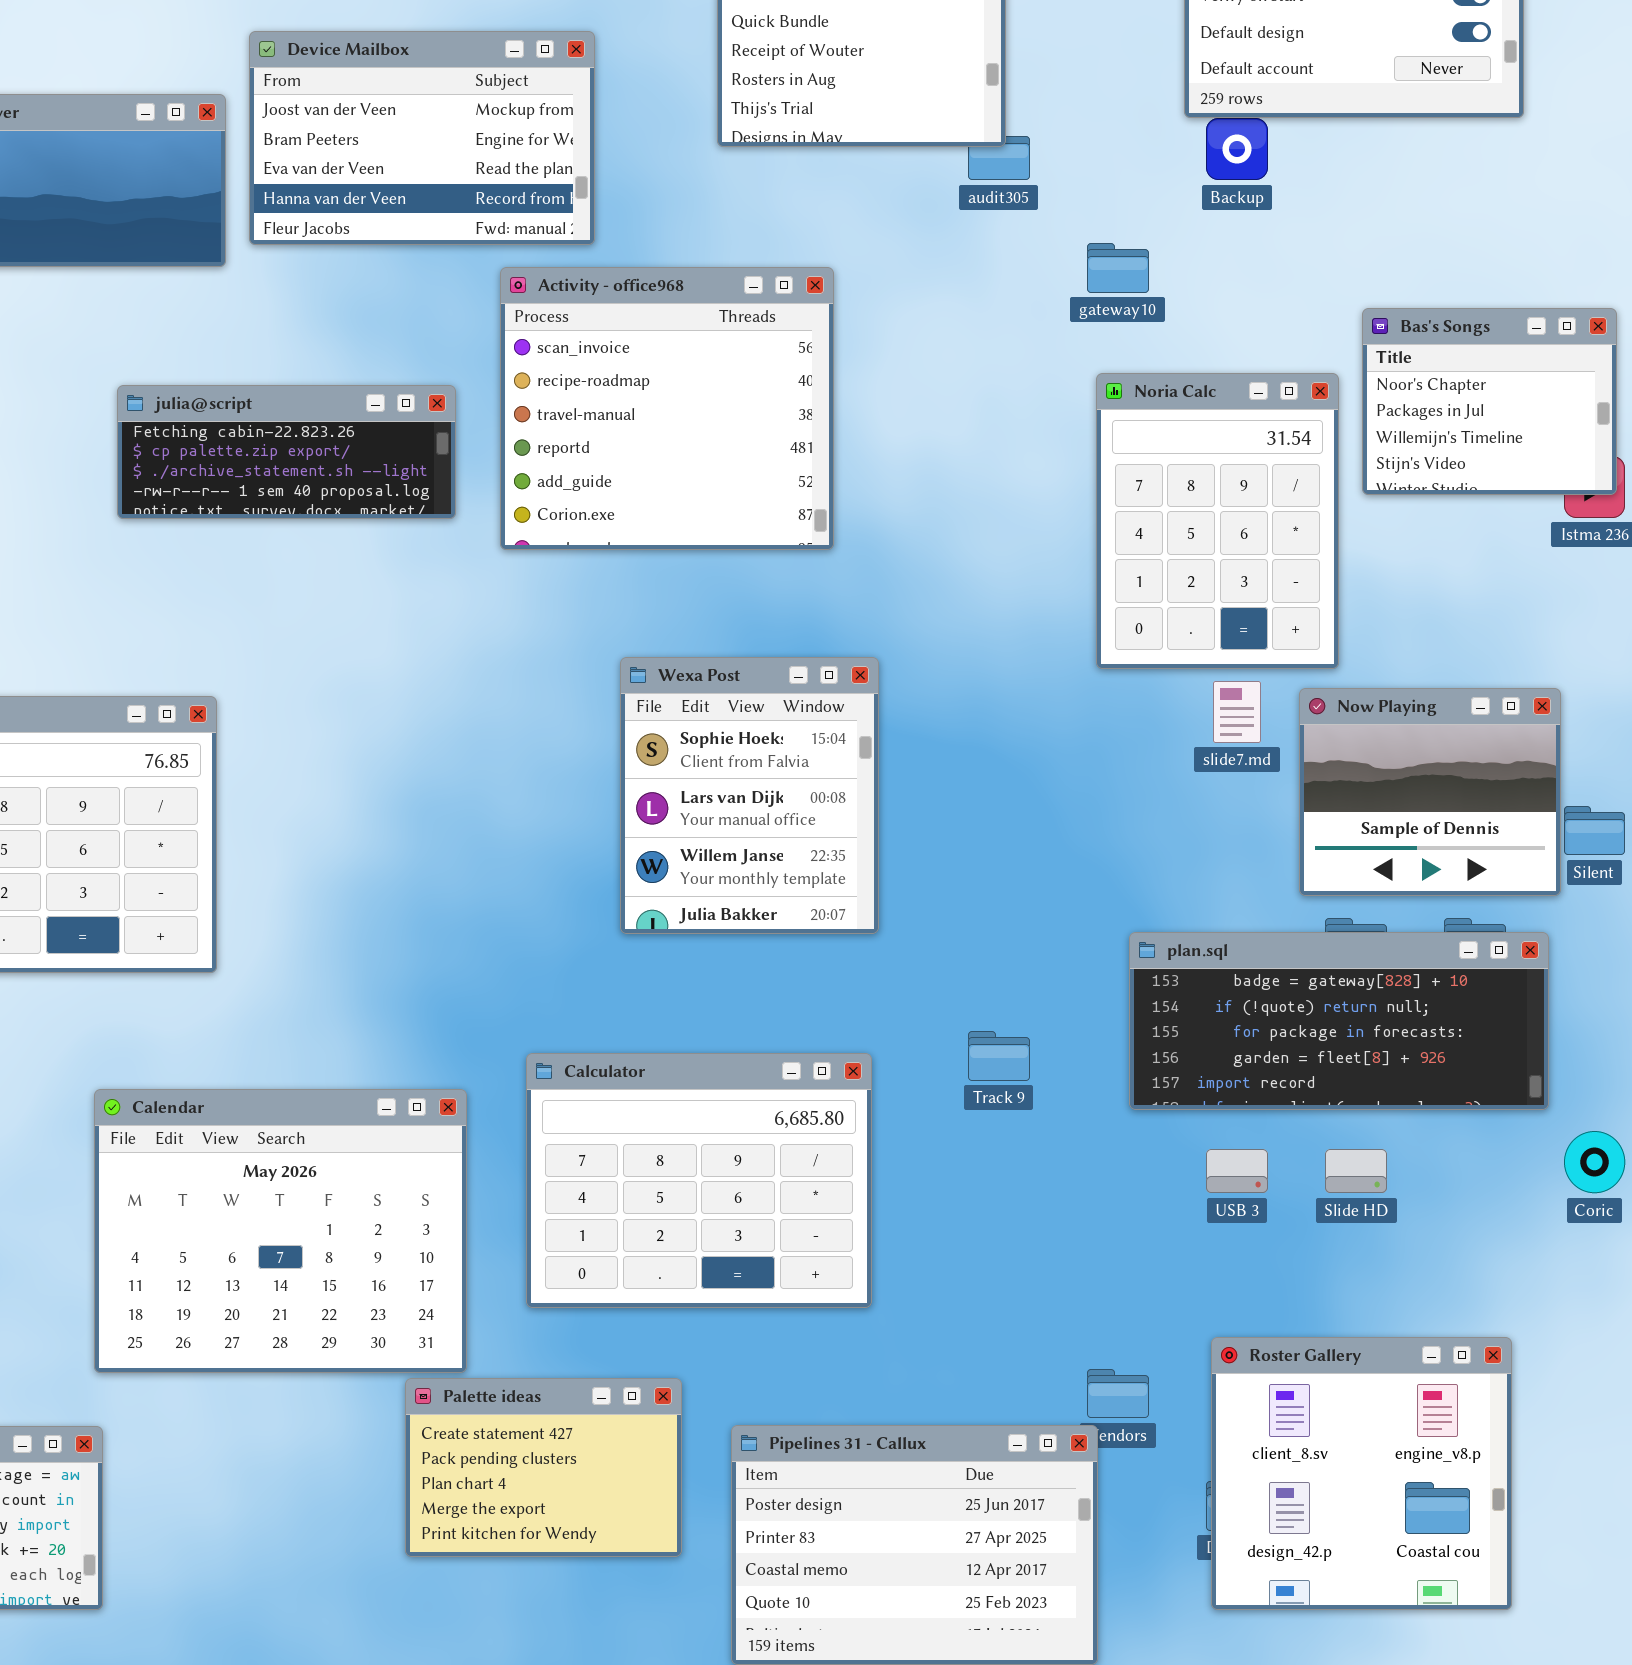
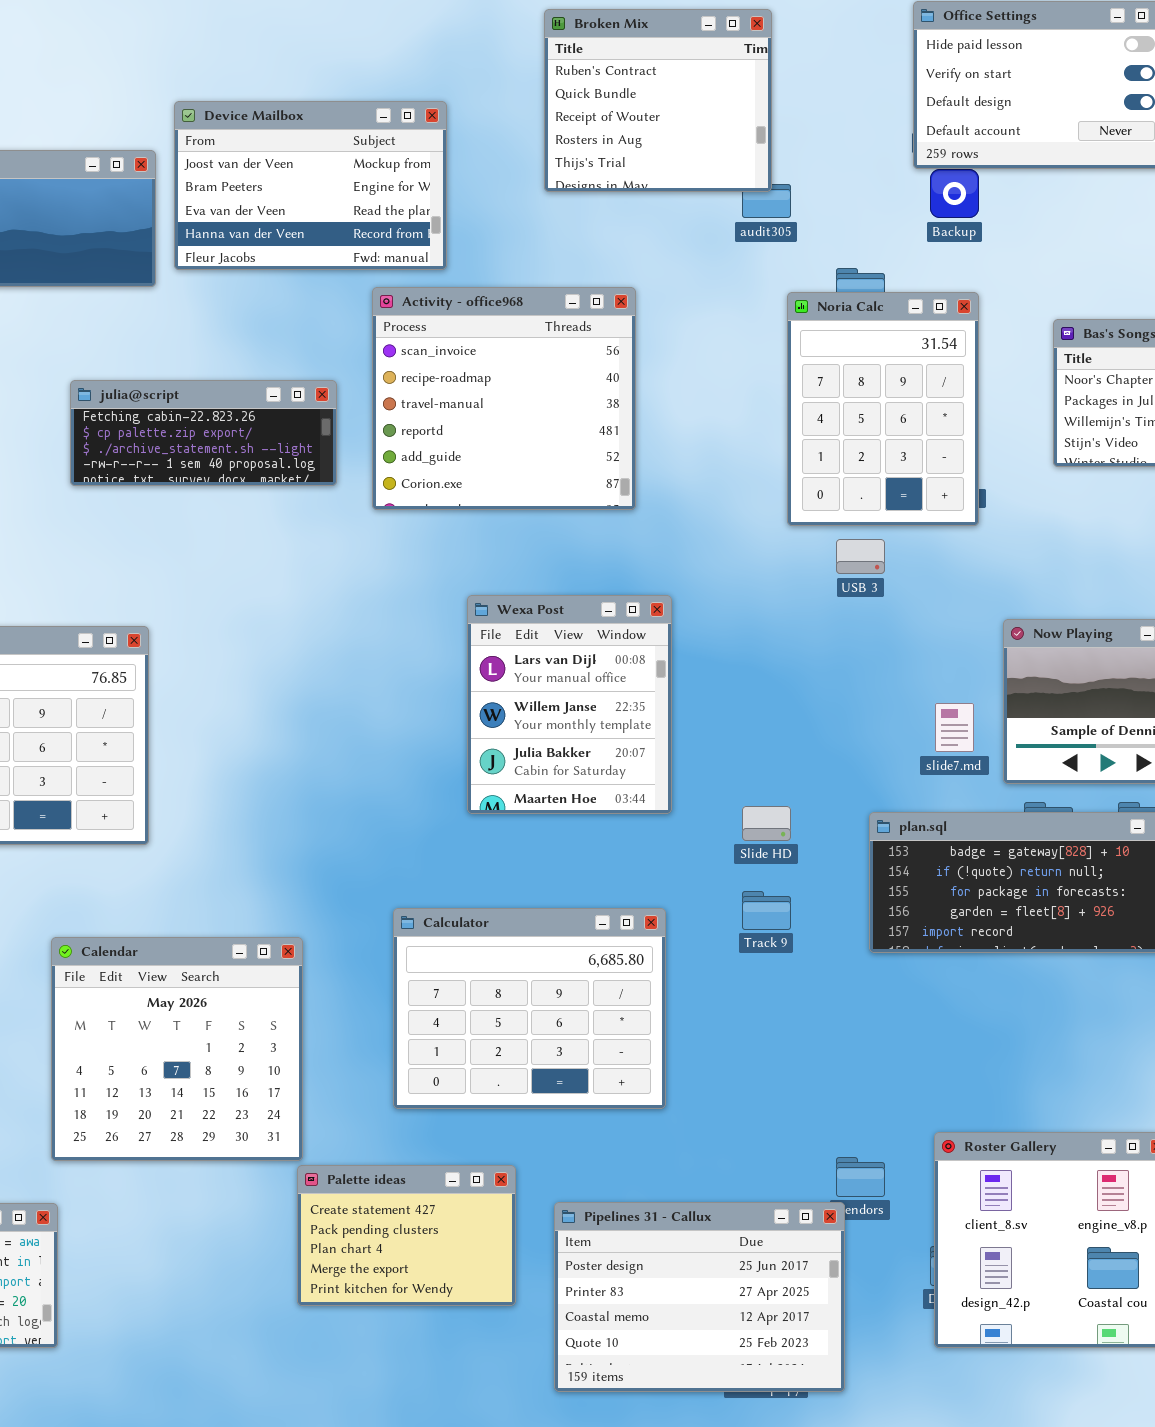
Noria Calc: [1096,373,1339,669] -> [787,292,979,526], moved
Wexa Post: [620,657,879,934] -> [467,595,672,814], scrolled down 1 row
slide7.md: [1213,681,1261,743] -> [935,703,974,752], moved
Calendar: [94,1089,467,1373] -> [51,937,303,1161], resized
USB 3: [1206,1149,1268,1193] -> [836,539,885,574], moved
Slide HD: [1325,1149,1387,1193] -> [742,806,791,841], moved

